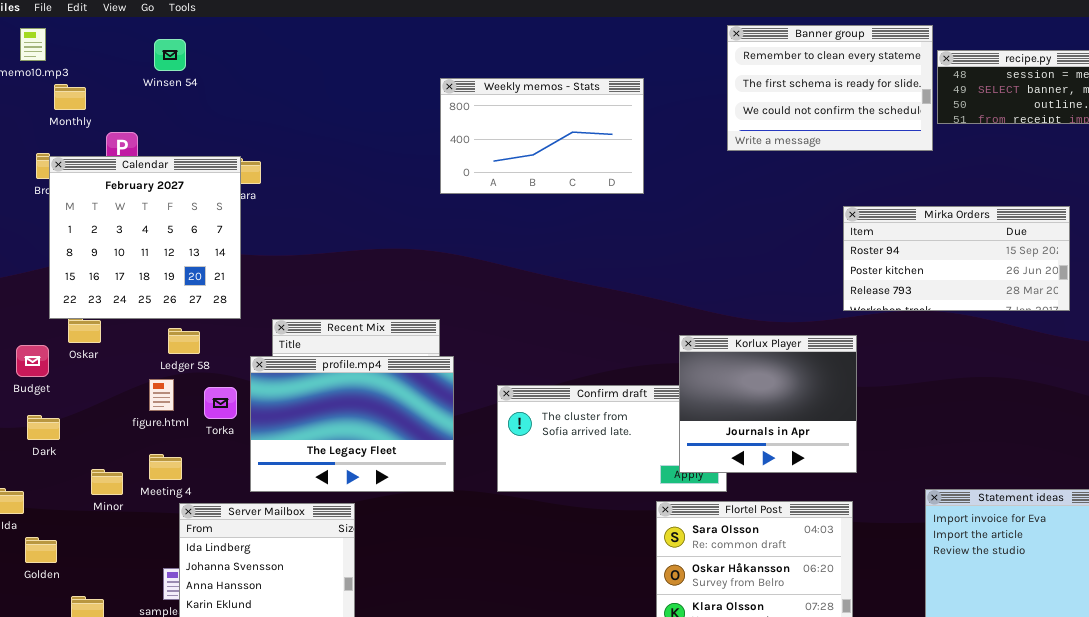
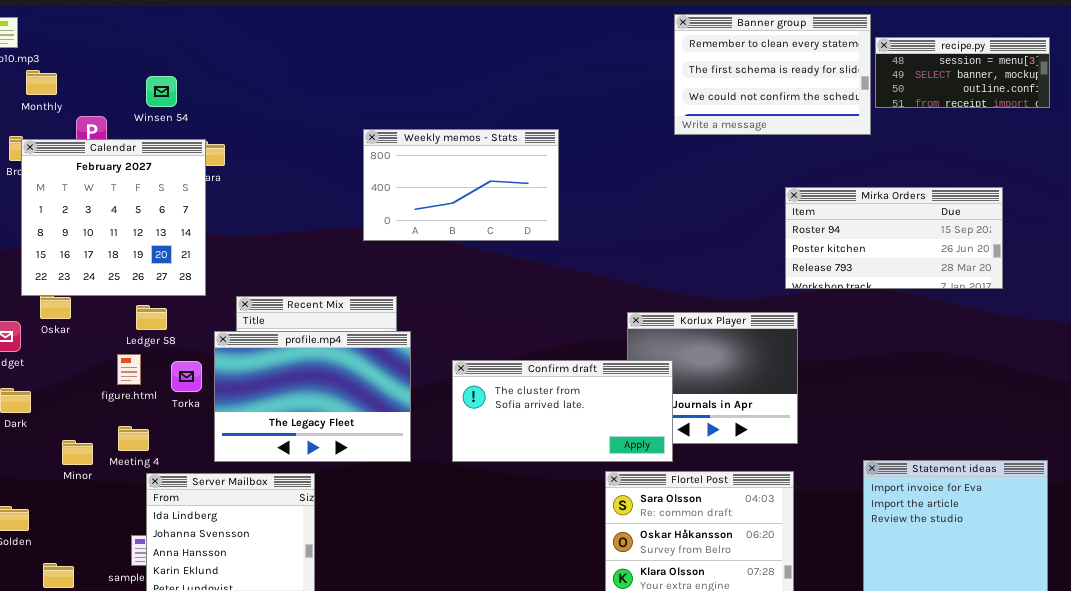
Winsen 54: [154,39,186,71] -> [146,76,177,107], moved
Weekly memos - Stats: [440,78,644,194] -> [363,129,559,241], moved
Confirm draft: [497,385,727,492] -> [452,360,673,462], raised

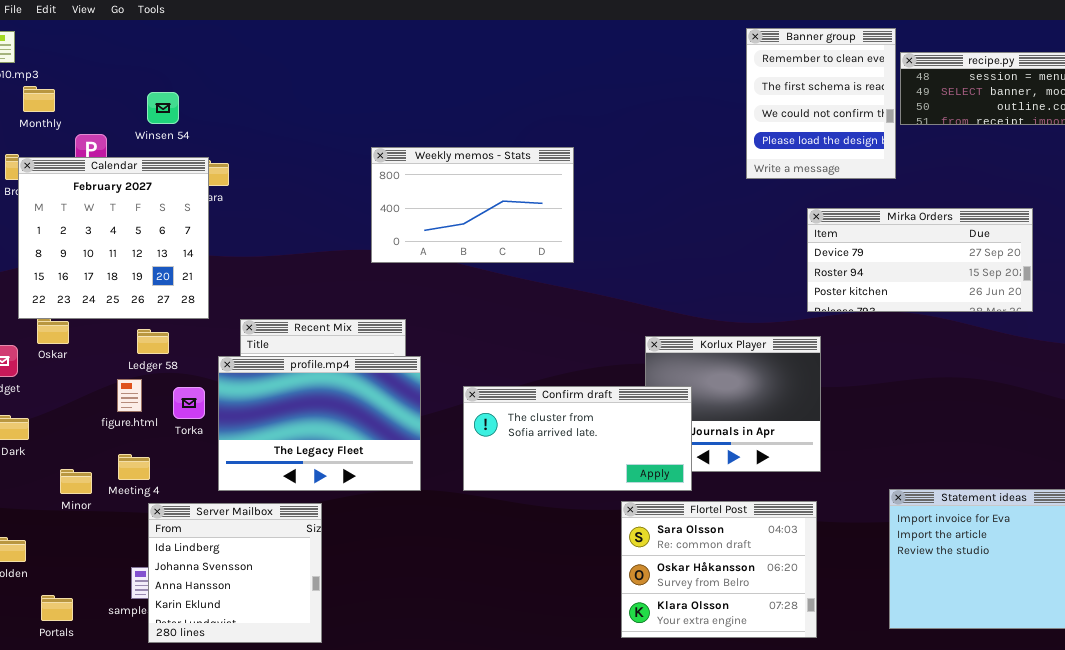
Banner group: [674,14,871,135] -> [746,28,896,179], resized
Mirka Orders: [785,187,1003,289] -> [807,208,1033,312], scrolled up 1 row

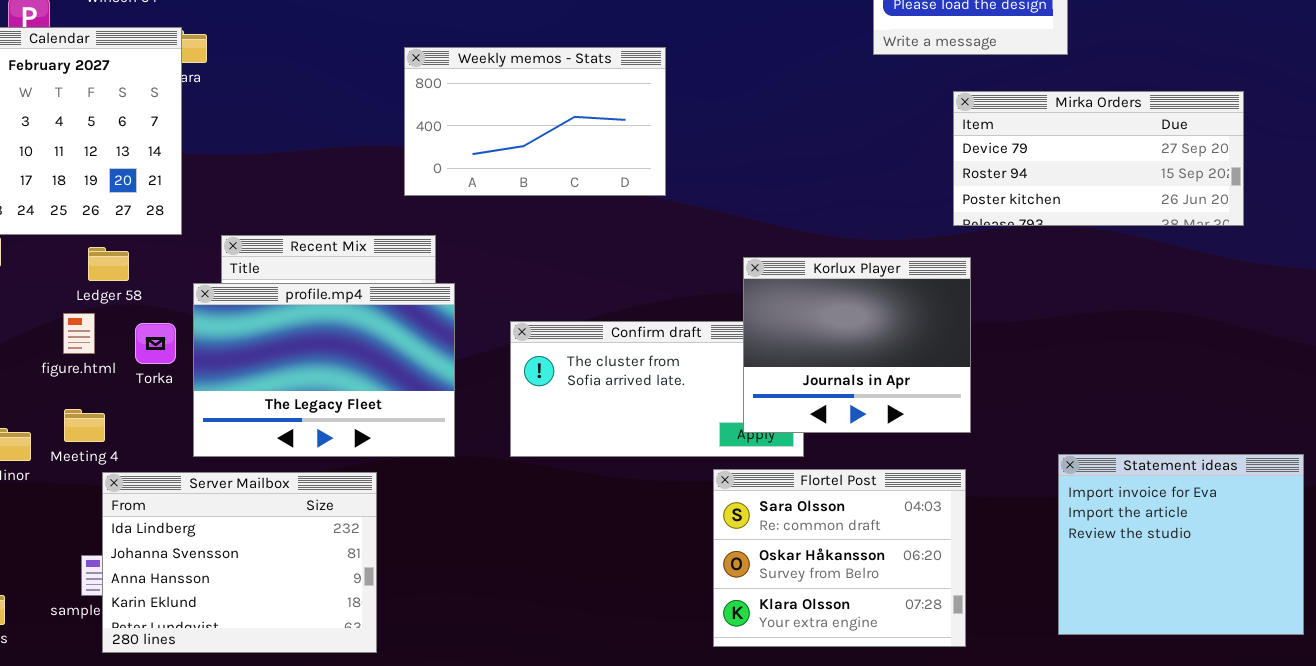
Weekly memos - Stats: [371,147,574,263] -> [404,47,666,196], moved
Korlux Player: [645,336,821,472] -> [743,257,971,433], raised
Server Mailbox: [148,503,322,643] -> [102,472,377,653], resized

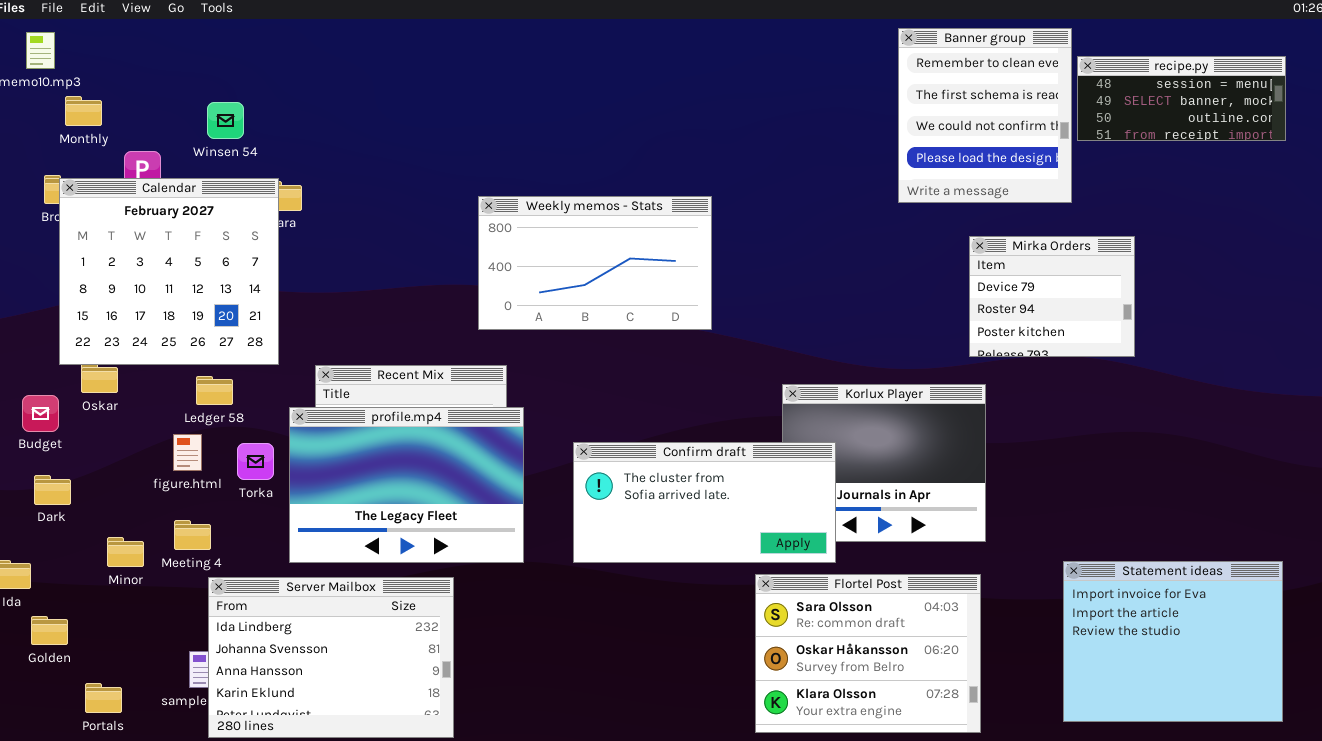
Mirka Orders: [953,91,1244,226] -> [969,236,1135,357], resized
Confirm draft: [510,321,804,457] -> [573,442,836,563], raised

